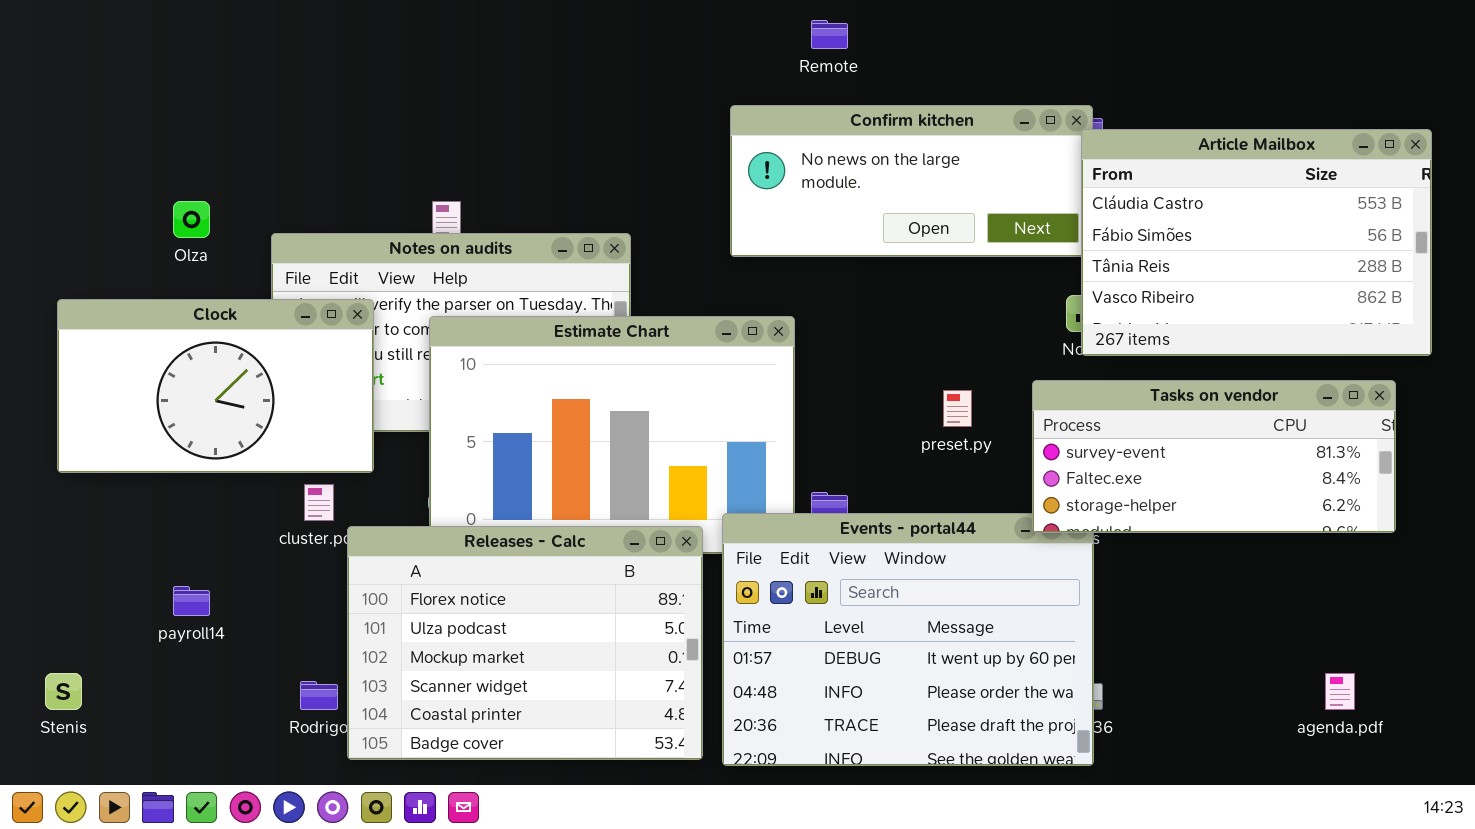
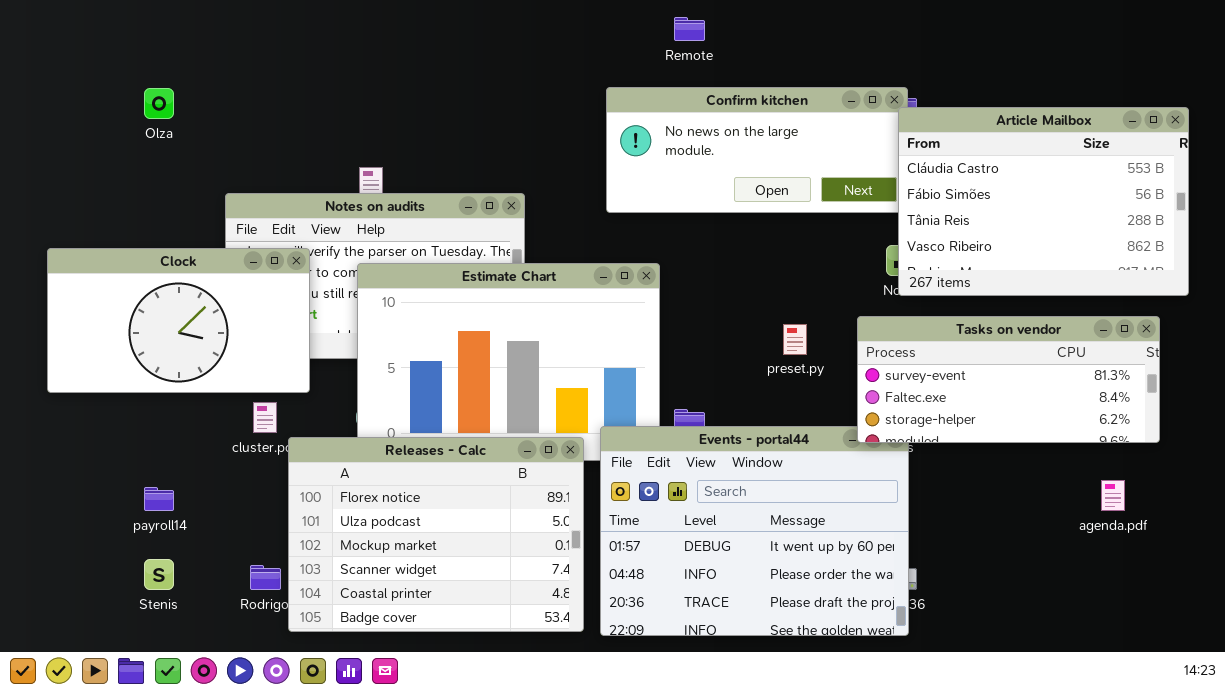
Olza: [173,201,210,238] -> [144,88,174,119], moved
Stenis: [45,673,82,710] -> [144,559,174,590], moved
agenda.pdf: [1325,673,1355,710] -> [1101,480,1125,511], moved

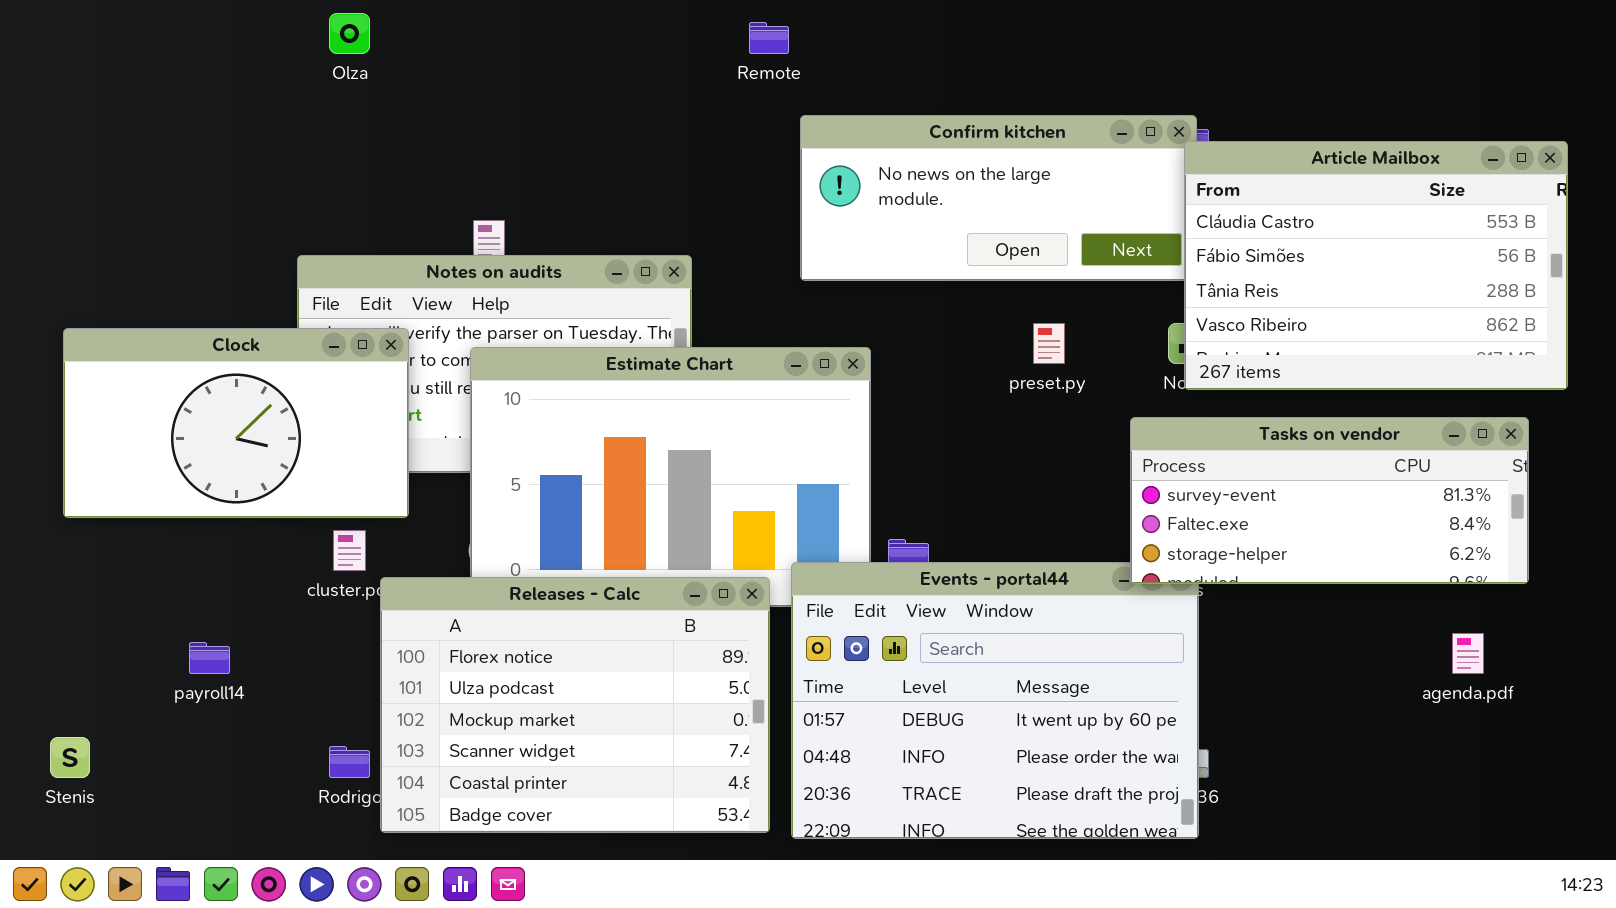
Remote: [674,17,705,41] -> [749,22,789,54], moved
Olza: [144,88,174,119] -> [329,13,370,54], moved
preset.py: [783,324,807,355] -> [1033,323,1065,364], moved
Stenis: [144,559,174,590] -> [50,737,90,778], moved

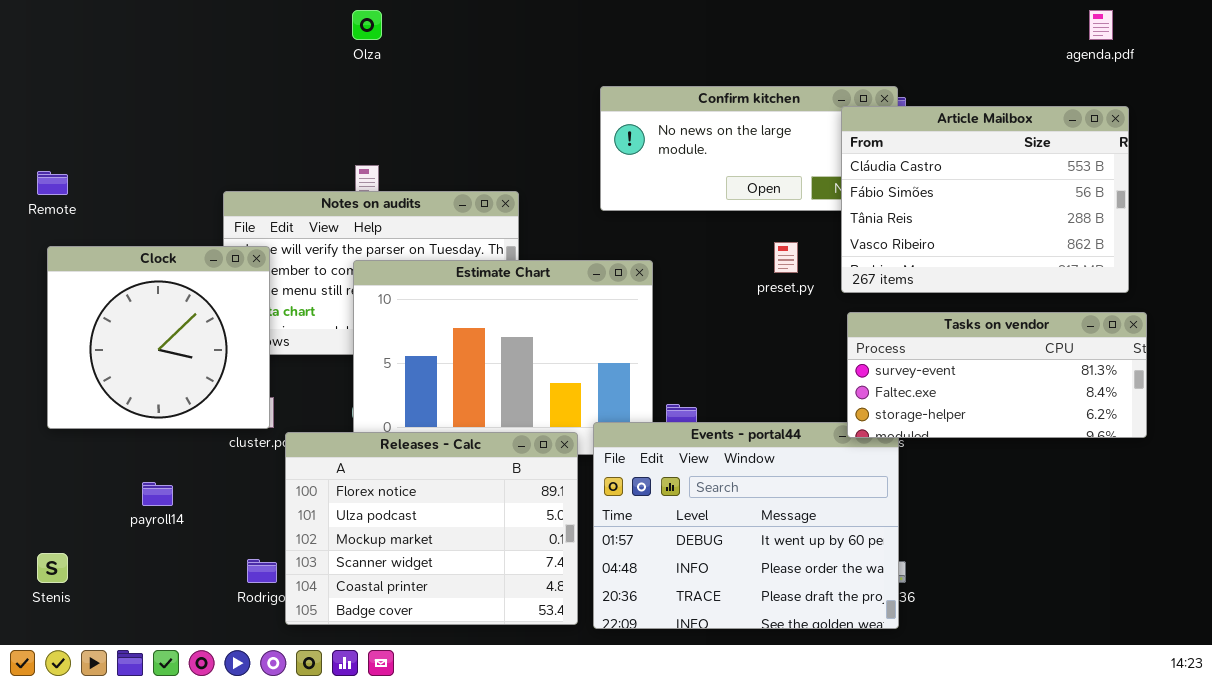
Olza: [329,13,370,54] -> [352,10,382,40], moved
Remote: [749,22,789,54] -> [37,171,68,195], moved
Article Mailbox: [1184,141,1568,390] -> [841,106,1129,293], moved
Clock: [63,328,409,518] -> [47,246,270,429], resized
agenda.pdf: [1452,633,1484,674] -> [1089,10,1113,40], moved

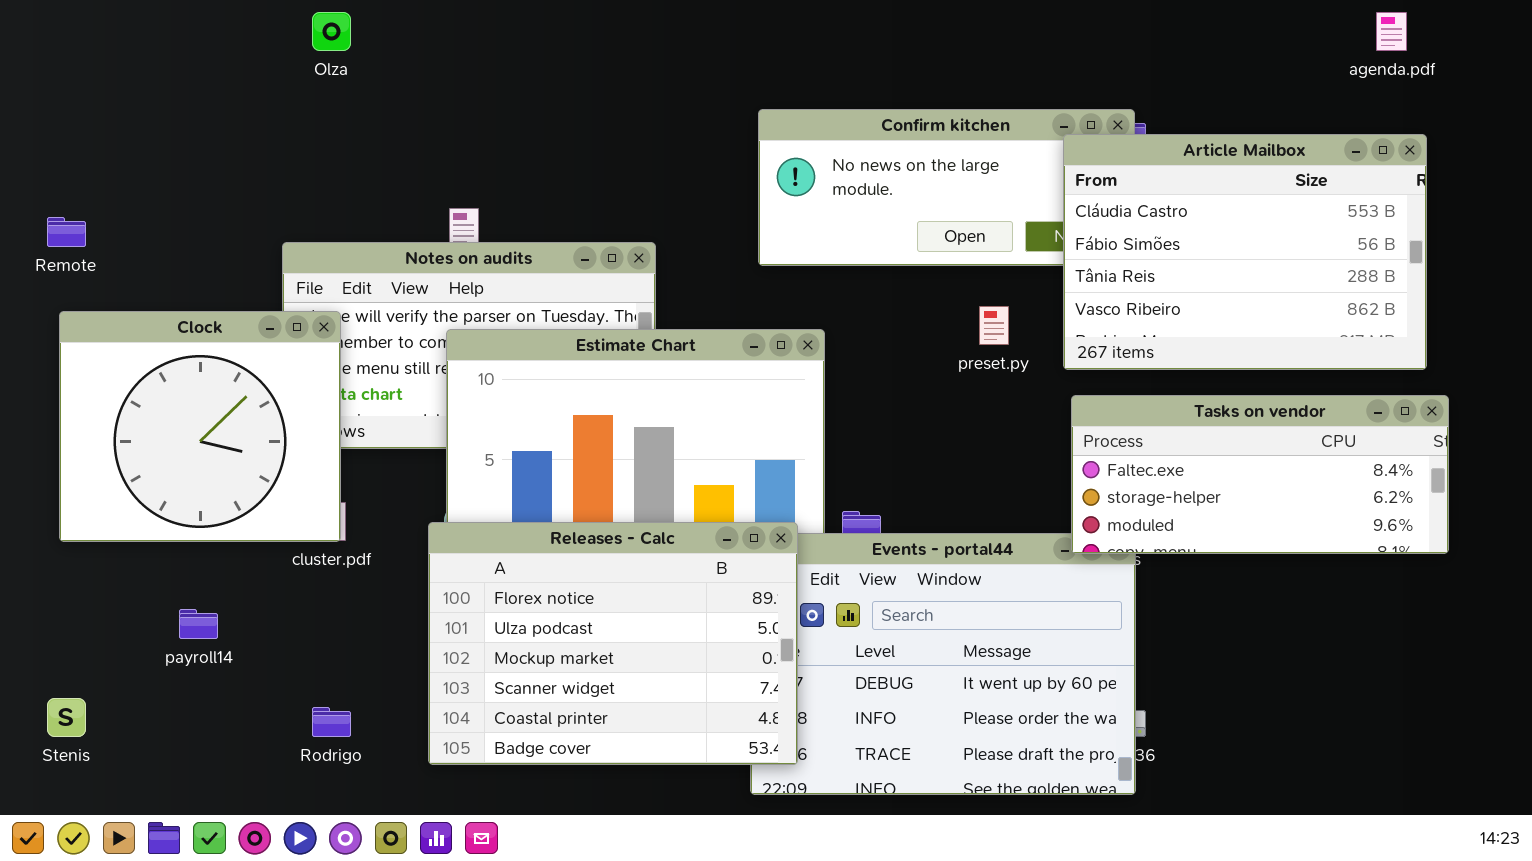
Olza: [352,10,382,40] -> [312,12,351,51], moved
Tasks on vendor: [847,312,1147,438] -> [1071,395,1449,554], scrolled down 1 row
Releases - Calc: [285,432,578,625] -> [428,522,798,765], moved

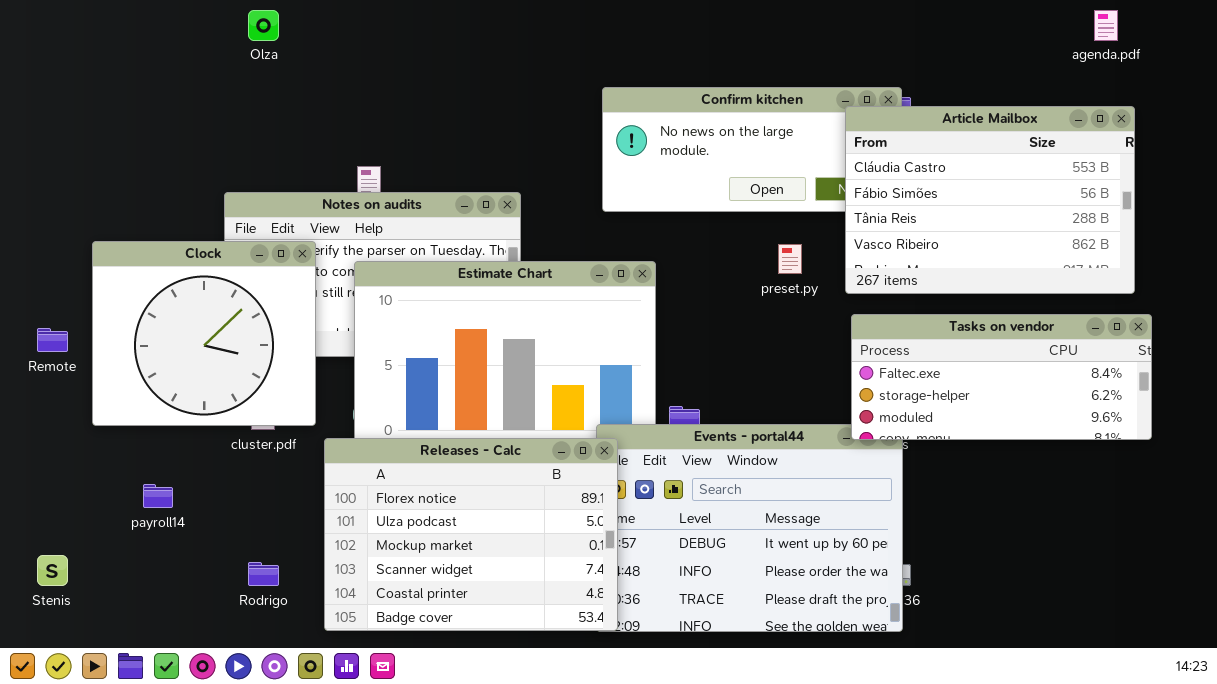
Remote: [47,217,86,247] -> [37,328,68,352], moved
Clock: [59,311,341,542] -> [92,241,316,426], moved
Releases - Calc: [428,522,798,765] -> [324,438,618,631], moved

